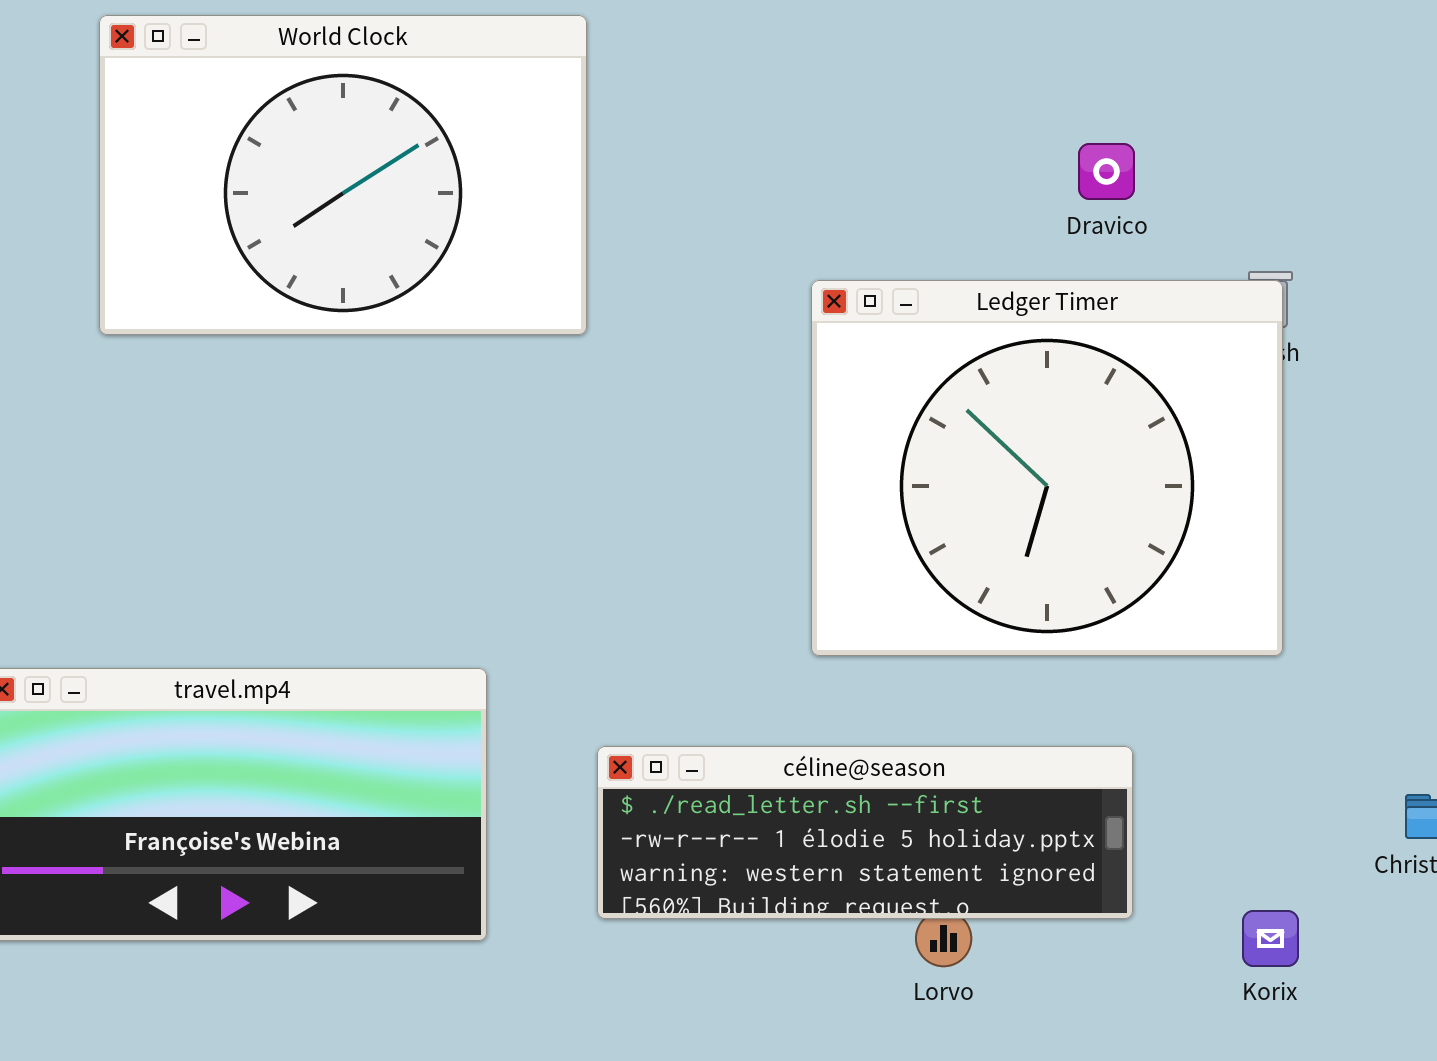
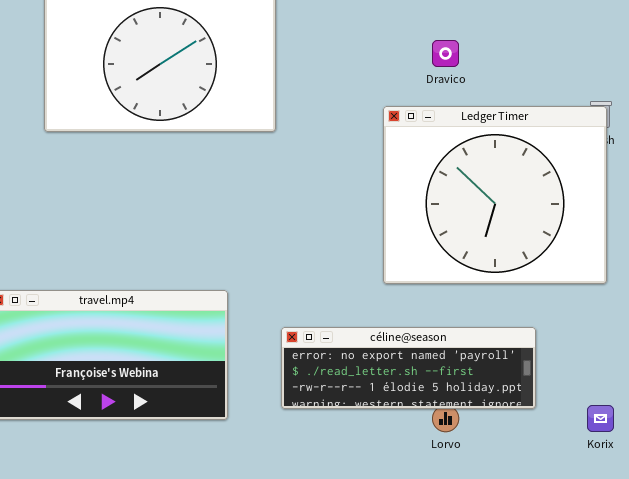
Dravico: [1078,143,1135,200] -> [432,40,459,67], moved
céline@season: [597,746,1133,919] -> [281,327,536,409], scrolled up 1 row

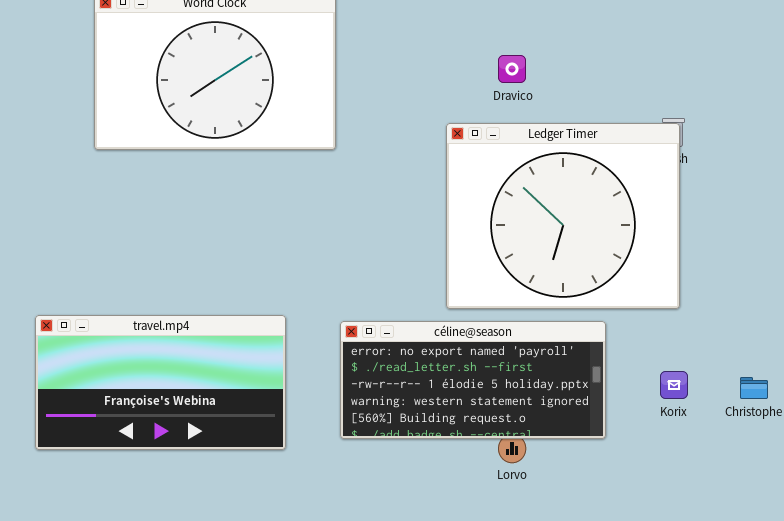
céline@season: [281,327,536,409] -> [340,321,606,439], resized
Korix: [587,405,614,432] -> [660,371,688,399], moved

